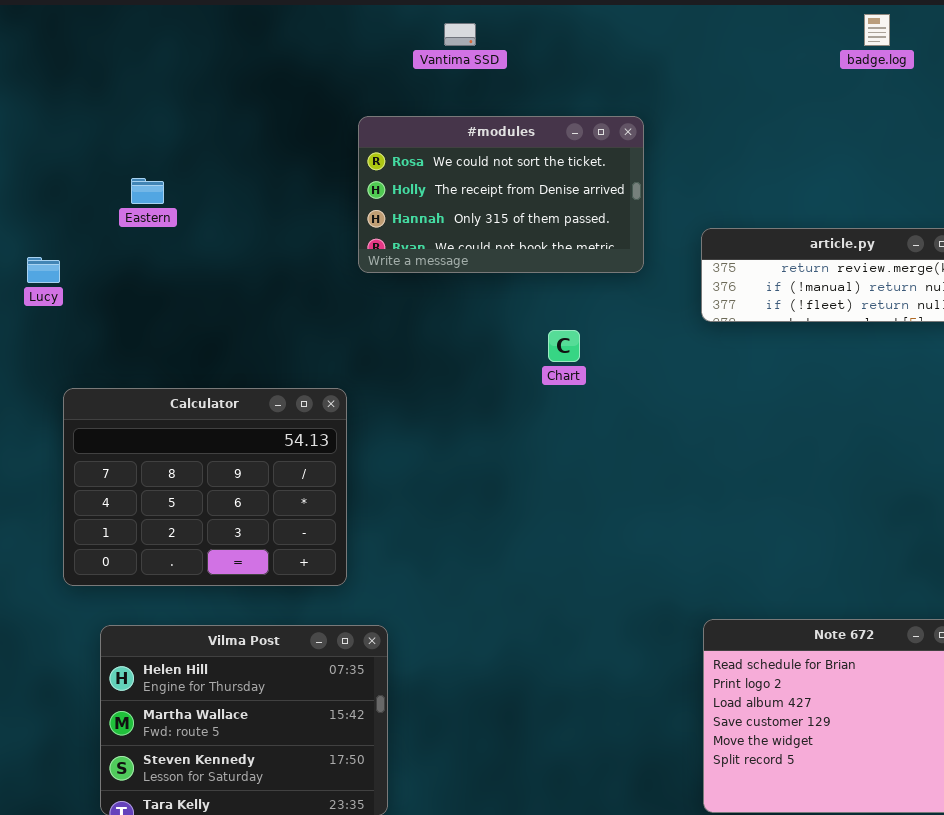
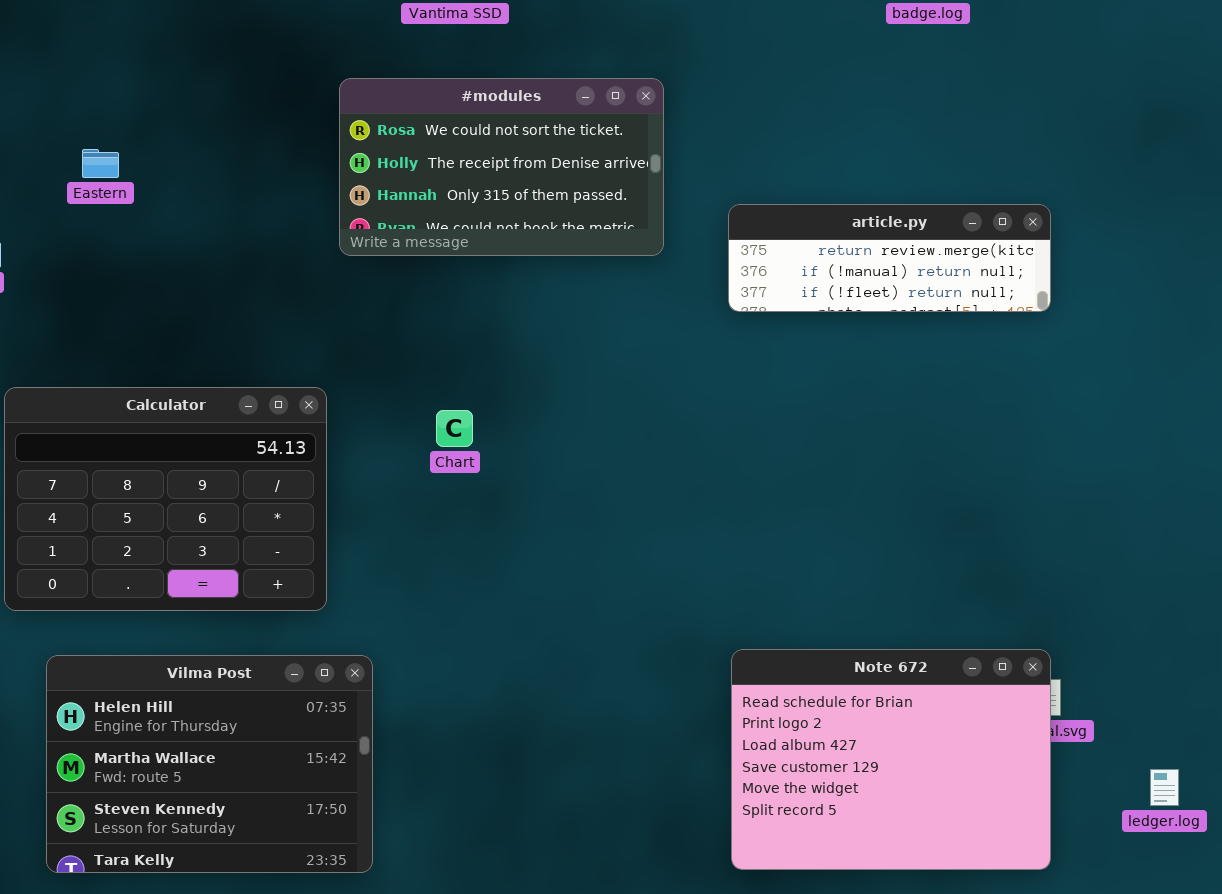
Chart: [548,330,580,362] -> [436,410,473,447], moved

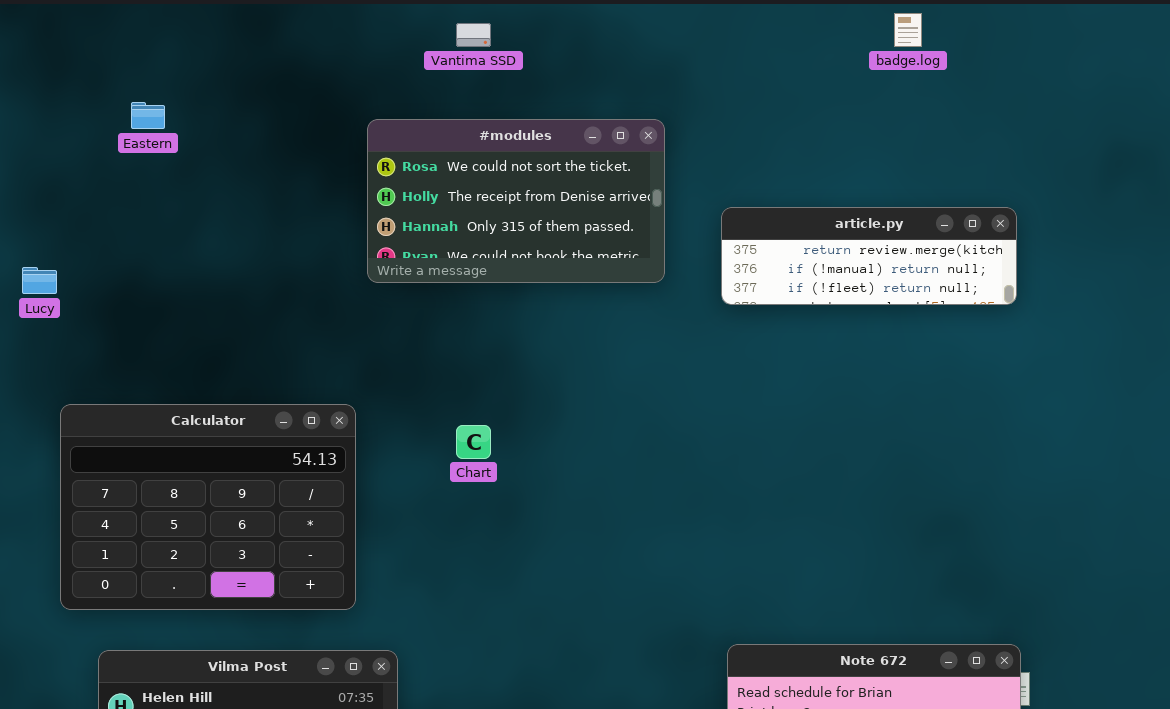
Eastern: [82,149,119,178] -> [131,102,165,129], moved
article.py: [728,204,1051,312] -> [721,207,1017,305], moved

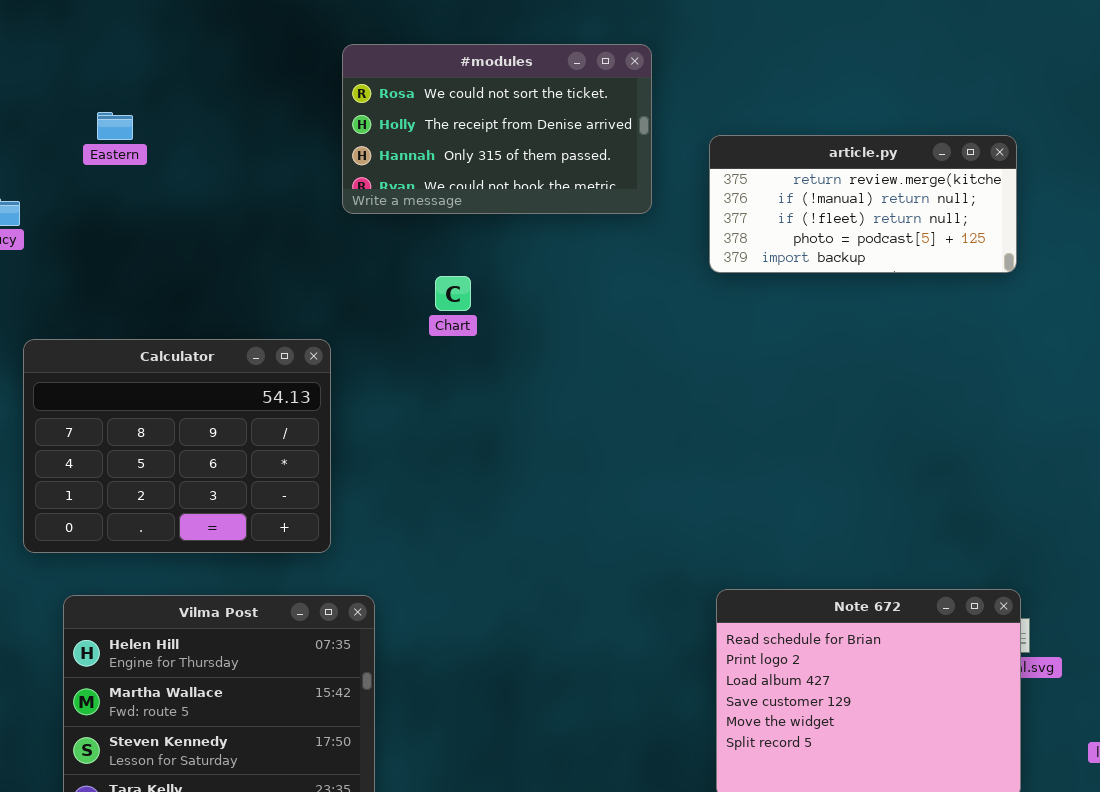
Eastern: [131,102,165,129] -> [97,112,133,140], moved
article.py: [721,207,1017,305] -> [709,135,1017,273], resized
Chart: [456,425,491,459] -> [435,276,471,311], moved

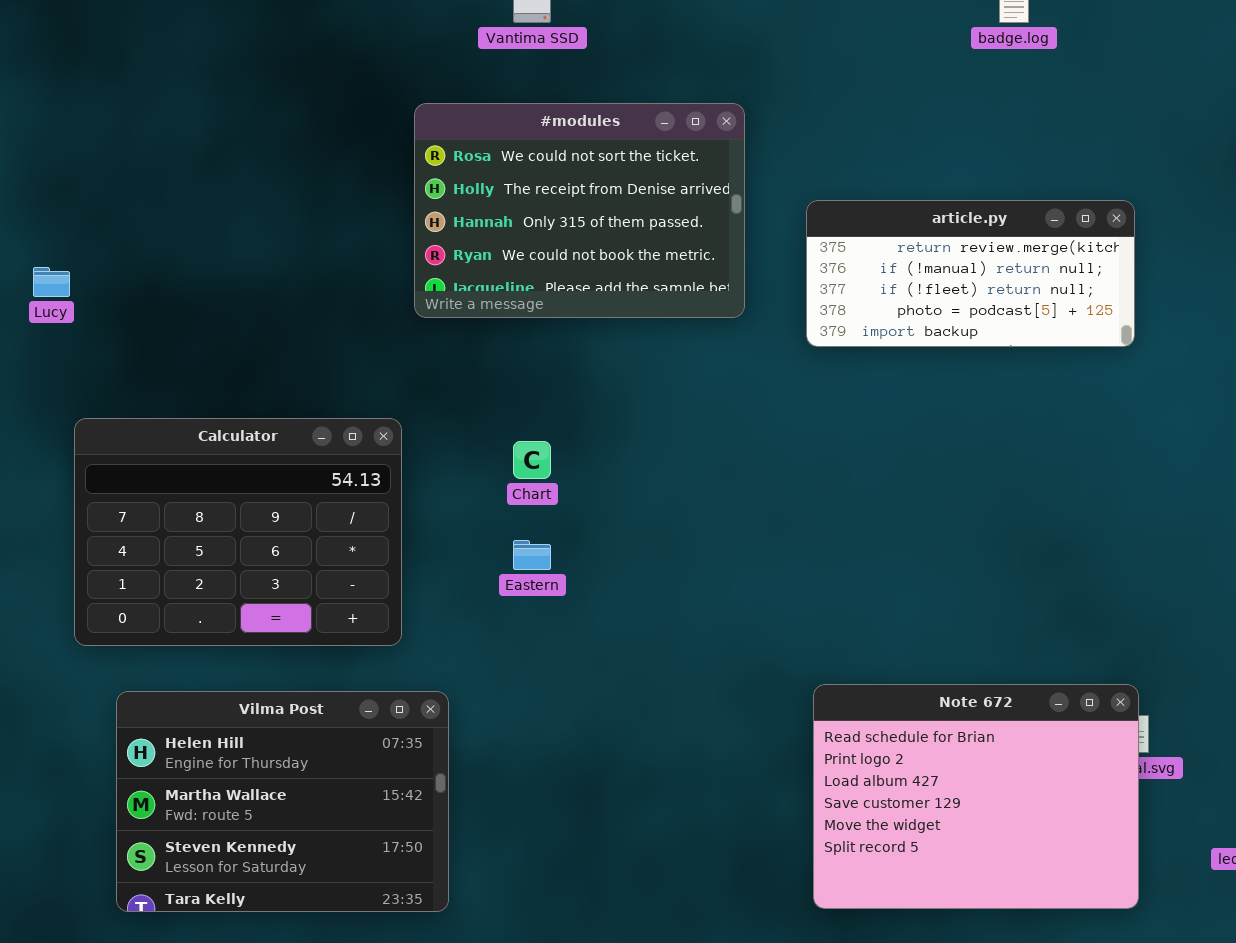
#modules: [342,44,652,214] -> [414,103,745,318], resized
Eastern: [97,112,133,140] -> [513,540,551,570], moved
Chart: [435,276,471,311] -> [513,441,551,479], moved

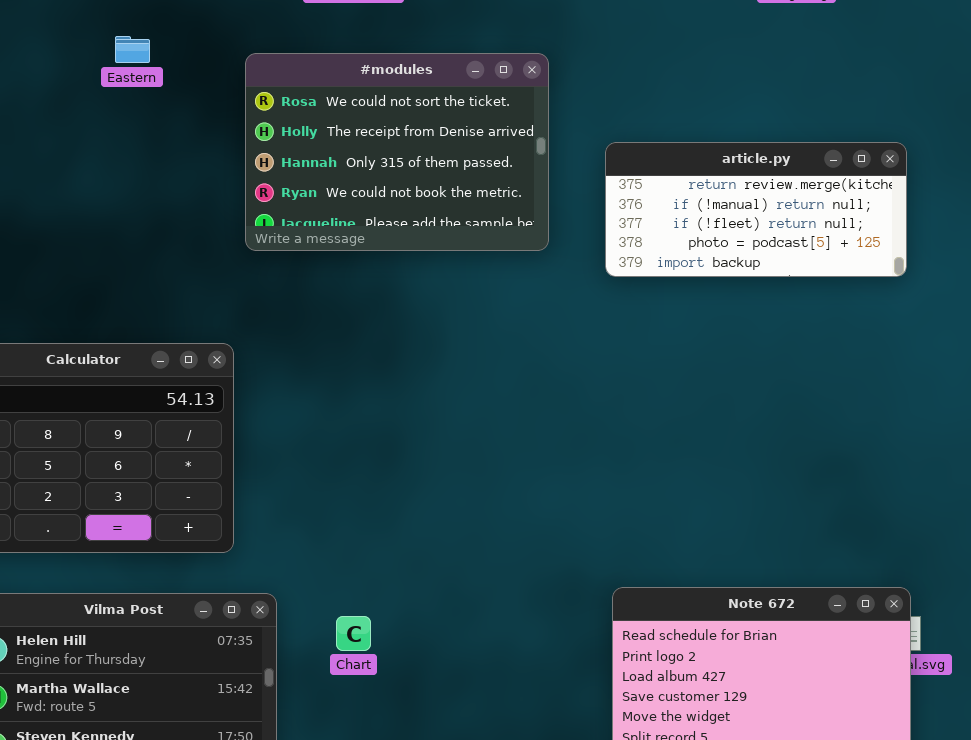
Chart: [513,441,551,479] -> [336,616,371,651], moved
Eastern: [513,540,551,570] -> [115,36,150,63], moved

